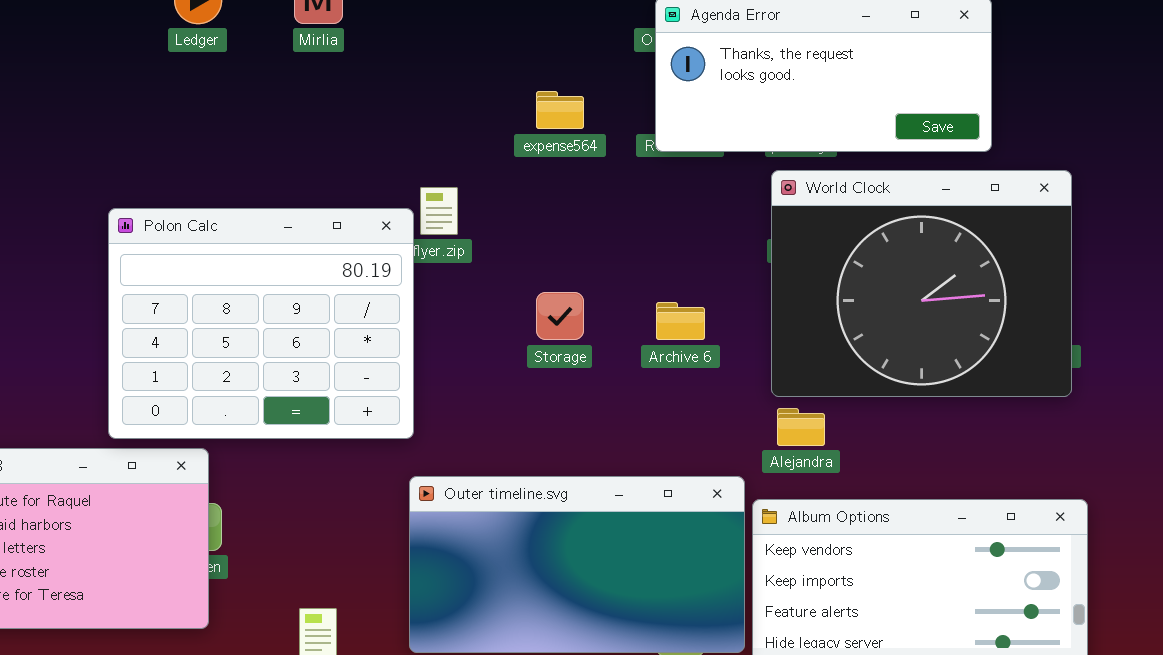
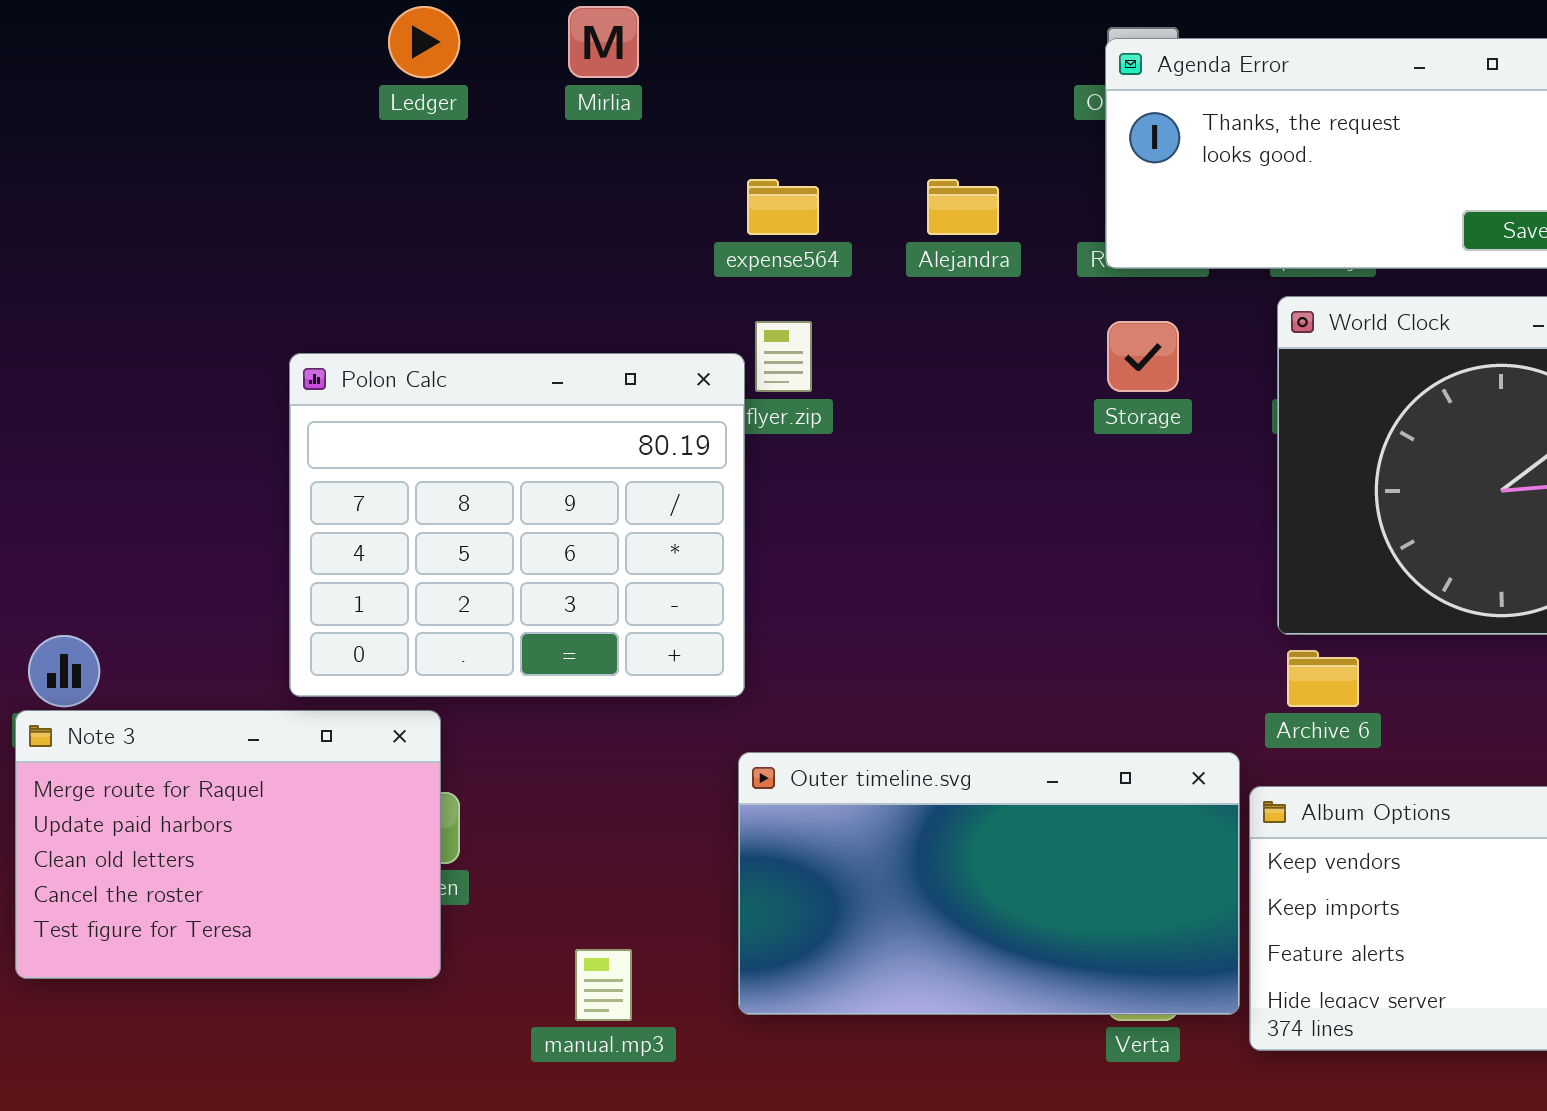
expense564: [536,91,584,129] -> [747,179,819,235], moved
Storage: [536,292,584,340] -> [1107,321,1179,392], moved
Archive 6: [656,302,705,340] -> [1287,650,1359,707], moved
Alejandra: [777,408,825,446] -> [927,179,999,235], moved

